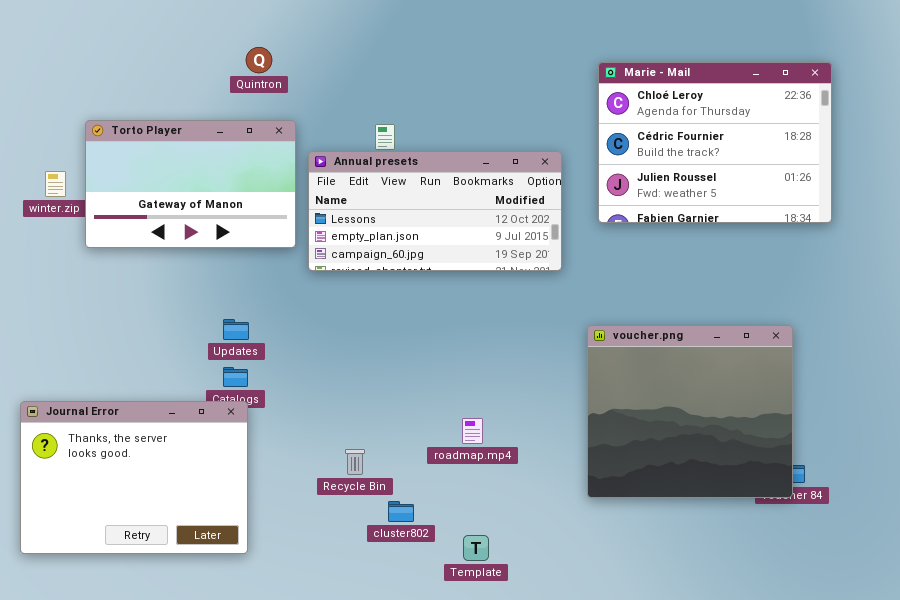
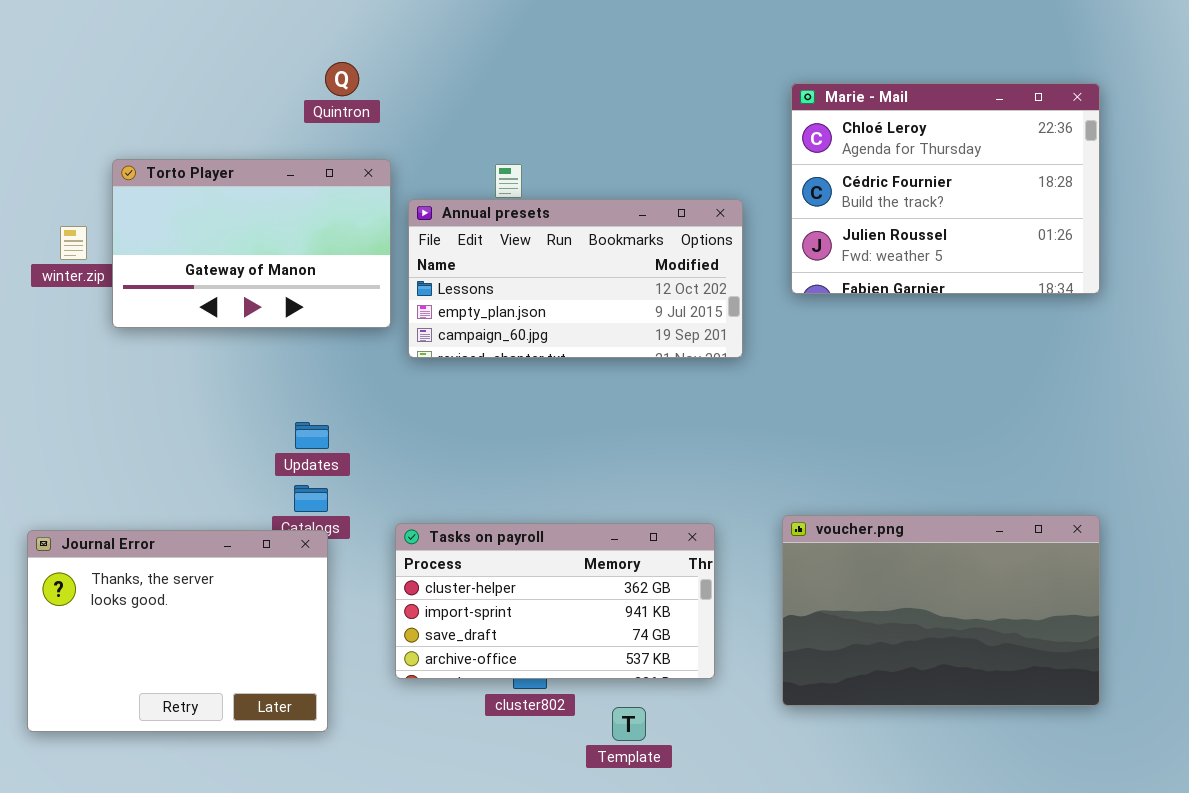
voucher.png: [587,325,793,498] -> [782,515,1100,706], moved, resized
Tasks on payroll: none -> [395,523,715,679], opened

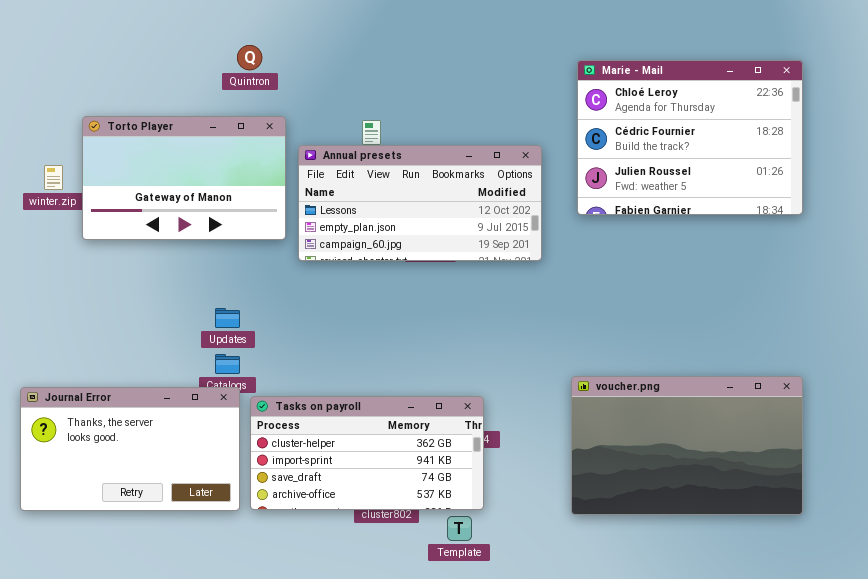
Tasks on payroll: [395,523,715,679] -> [250,396,484,510], moved
Journal Error: [27,530,328,732] -> [20,387,240,511], resized

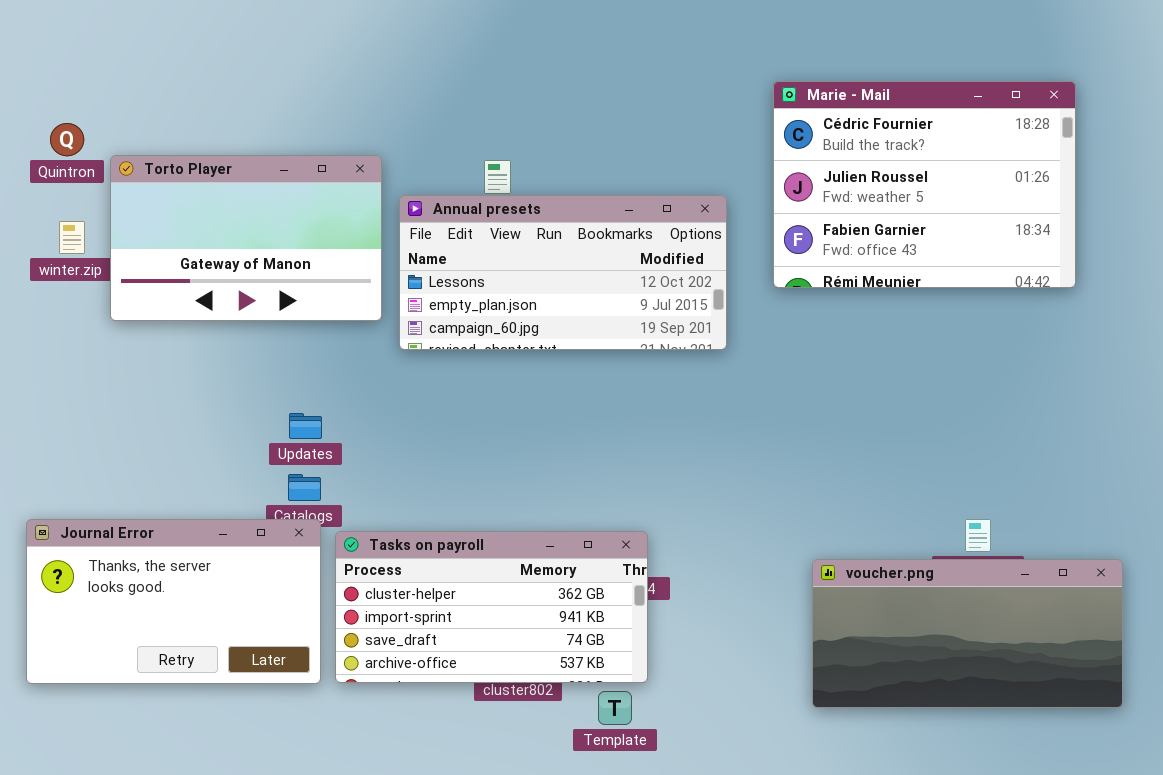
Quintron: [237,45,262,70] -> [50,123,84,156], moved
Marie - Mail: [577,60,803,215] -> [773,81,1076,288], scrolled down 1 row
voucher.png: [571,376,803,515] -> [812,559,1123,708], moved, resized

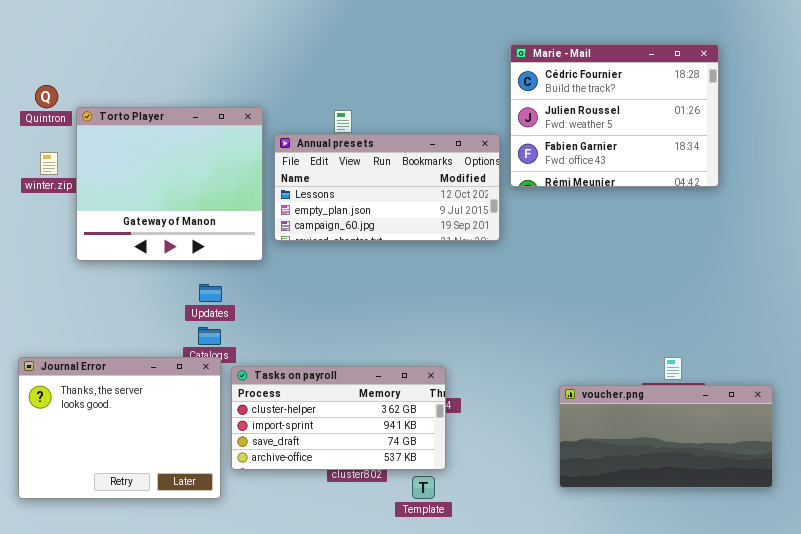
Marie - Mail: [773,81,1076,288] -> [510,44,719,187], moved
Torto Player: [110,155,382,321] -> [76,107,263,261], resized
Journal Error: [26,519,321,684] -> [18,357,221,499], resized

